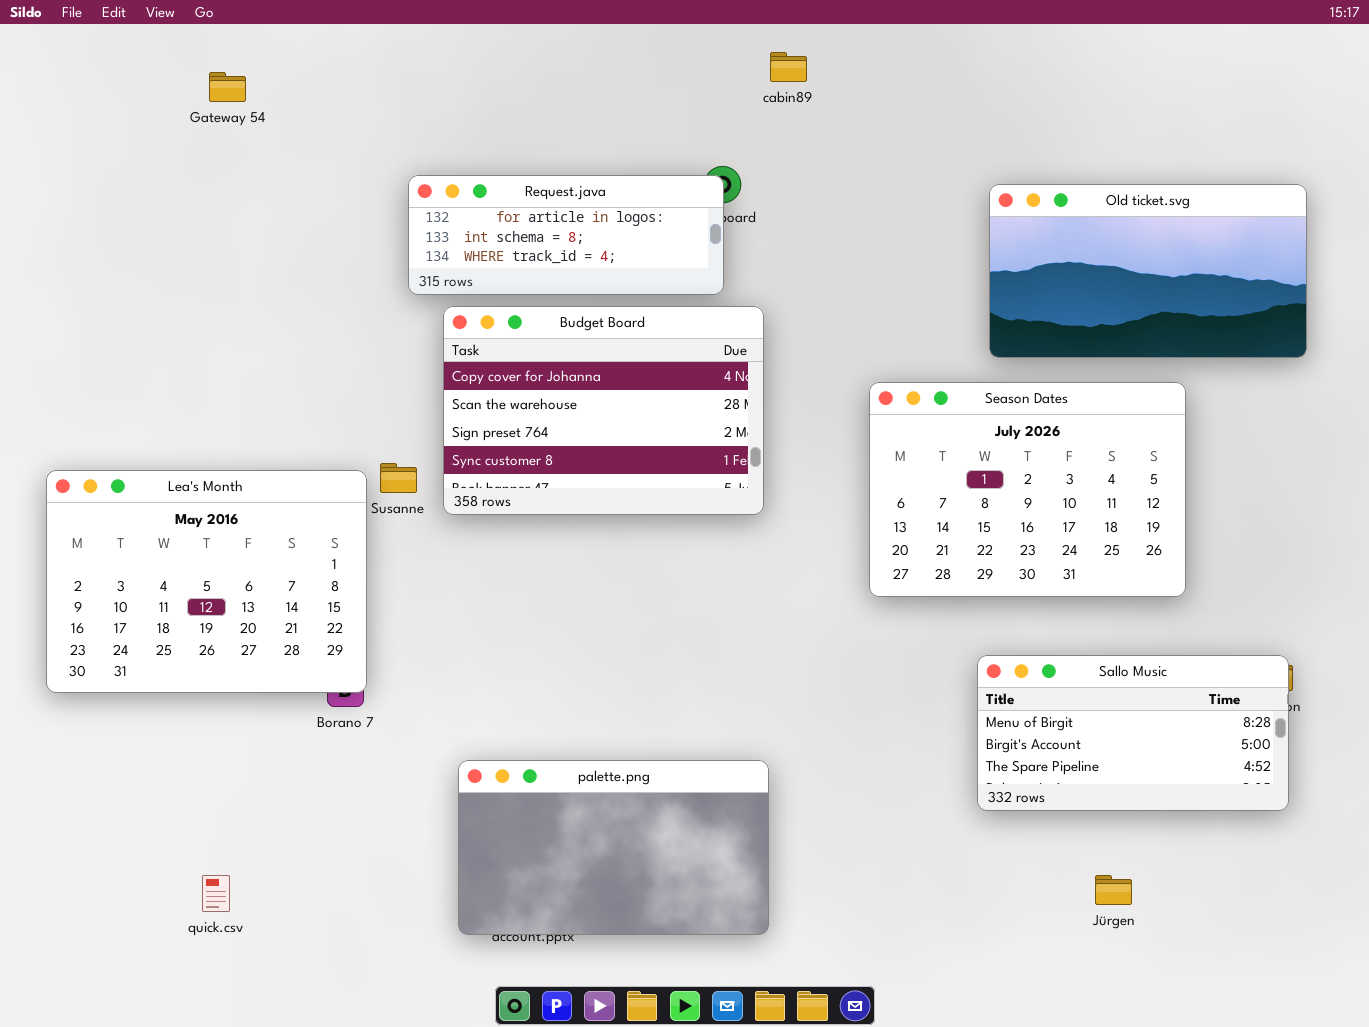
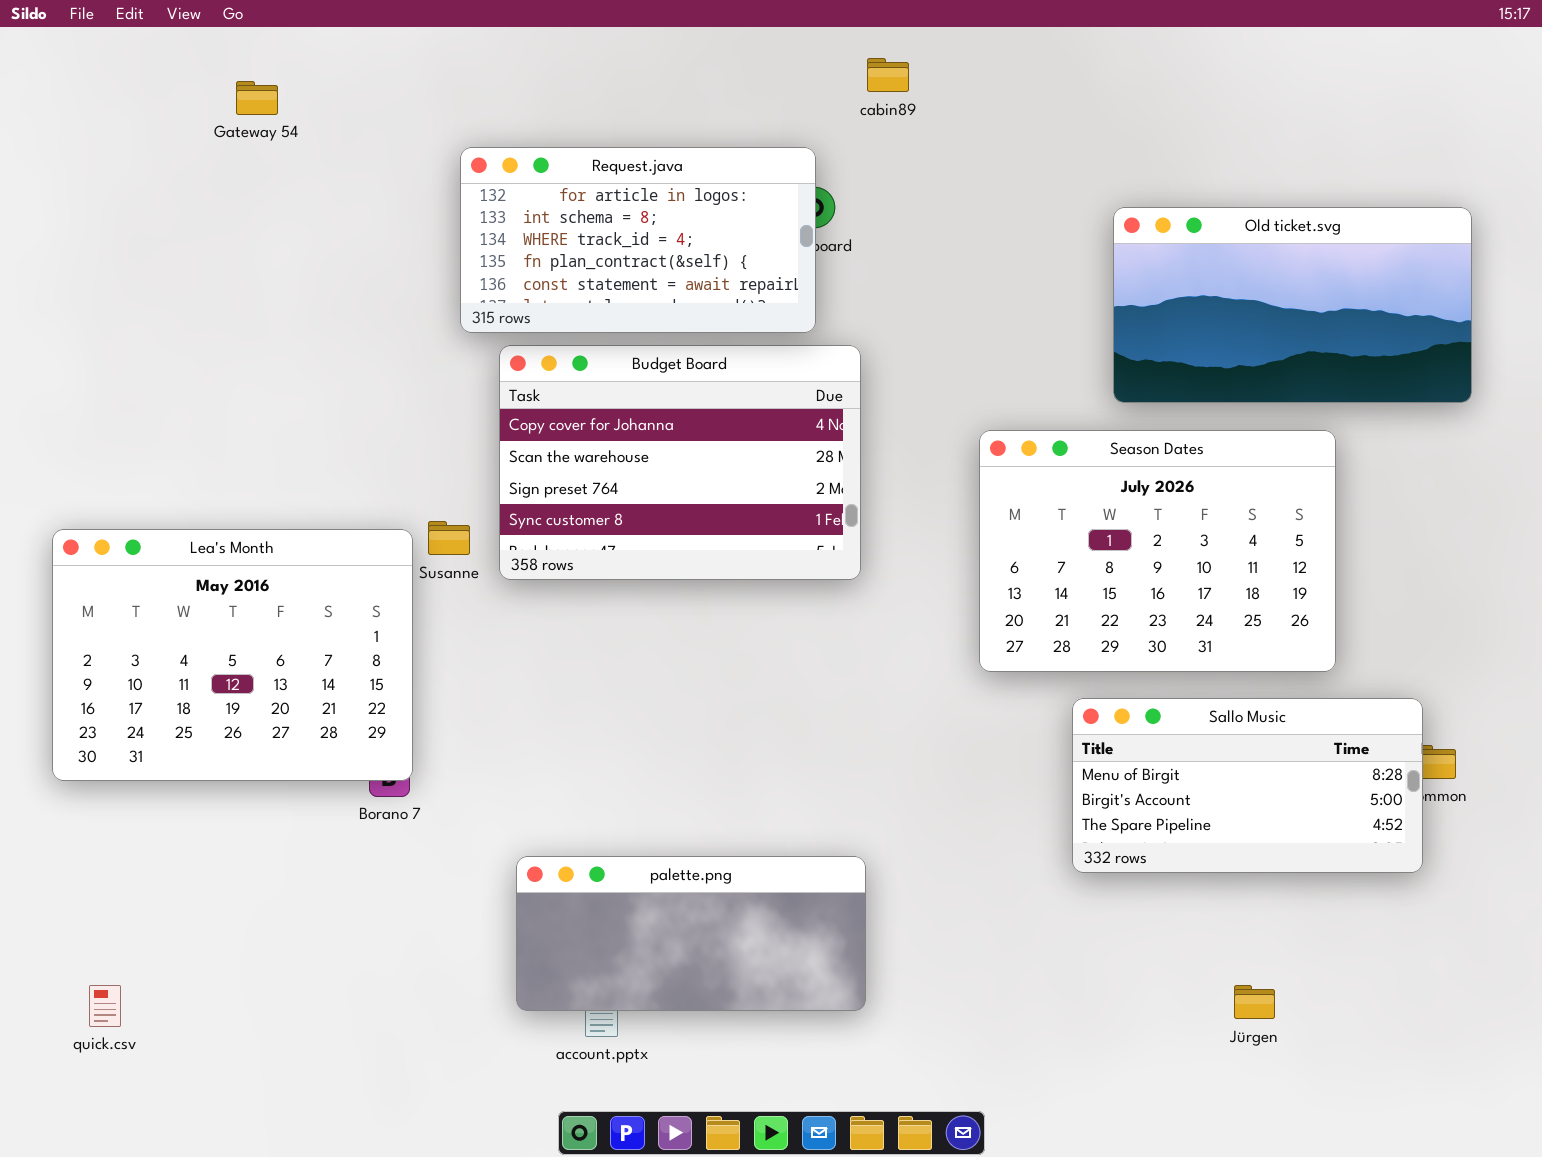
Request.java: [408,175,724,295] -> [460,147,816,333], resized
Sallo Music: [977,655,1289,811] -> [1072,698,1423,873], moved
palette.png: [458,760,769,935] -> [516,856,866,1011], resized
quick.csv: [202,875,230,912] -> [89,985,121,1027], moved

